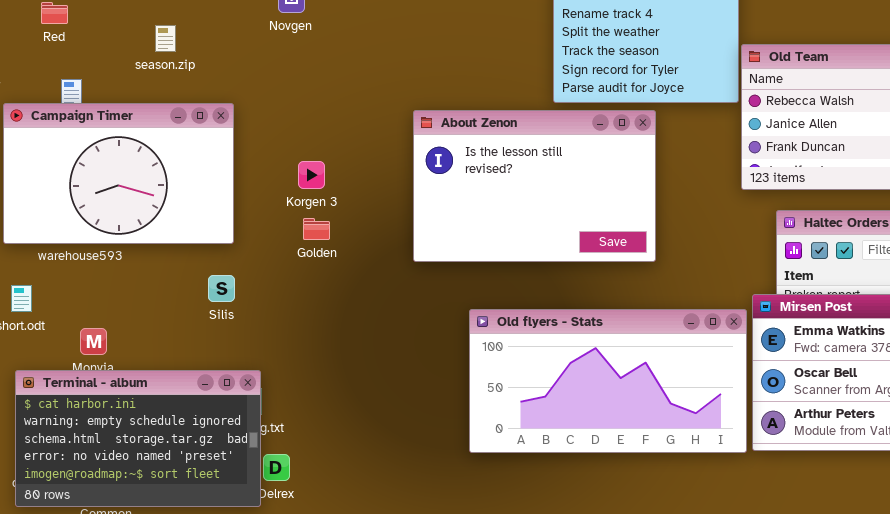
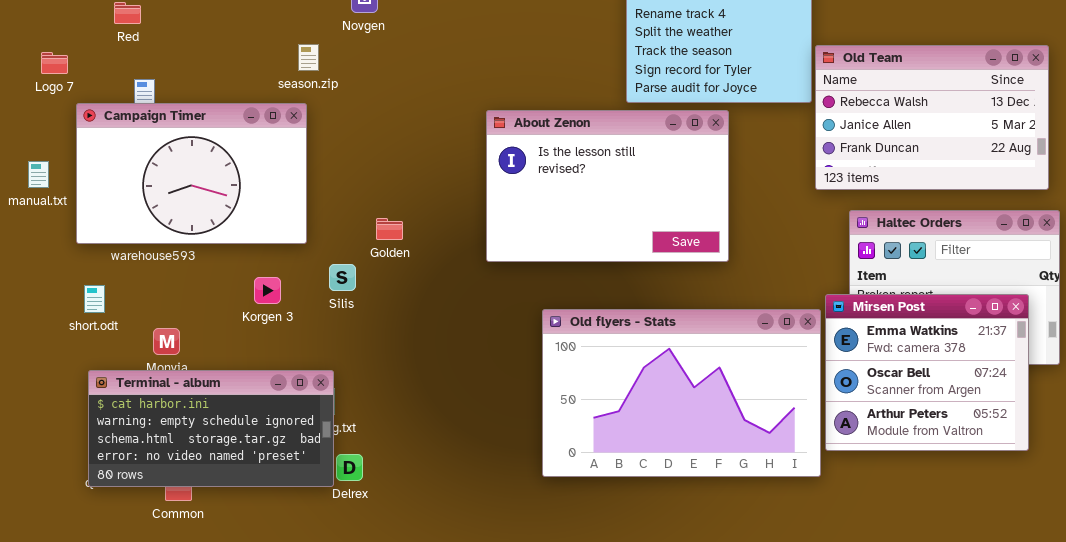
season.zip: [155,25,176,52] -> [298,44,319,71], moved
Korgen 3: [298,161,325,189] -> [254,277,281,304], moved
Silis: [208,275,235,302] -> [329,264,356,291], moved
Old flyers - Stats: [469,309,747,453] -> [542,309,821,477], resized
Terminal - album: [15,370,261,507] -> [88,370,334,487], resized

